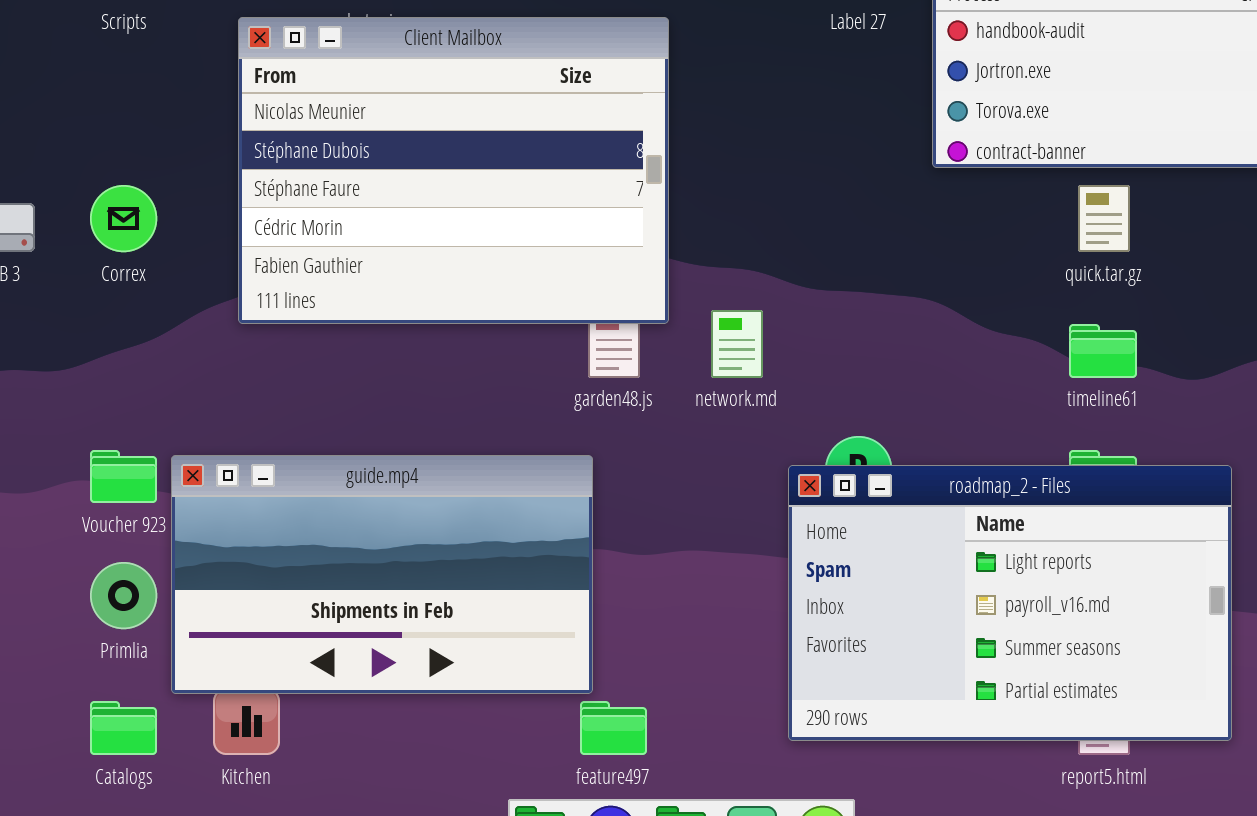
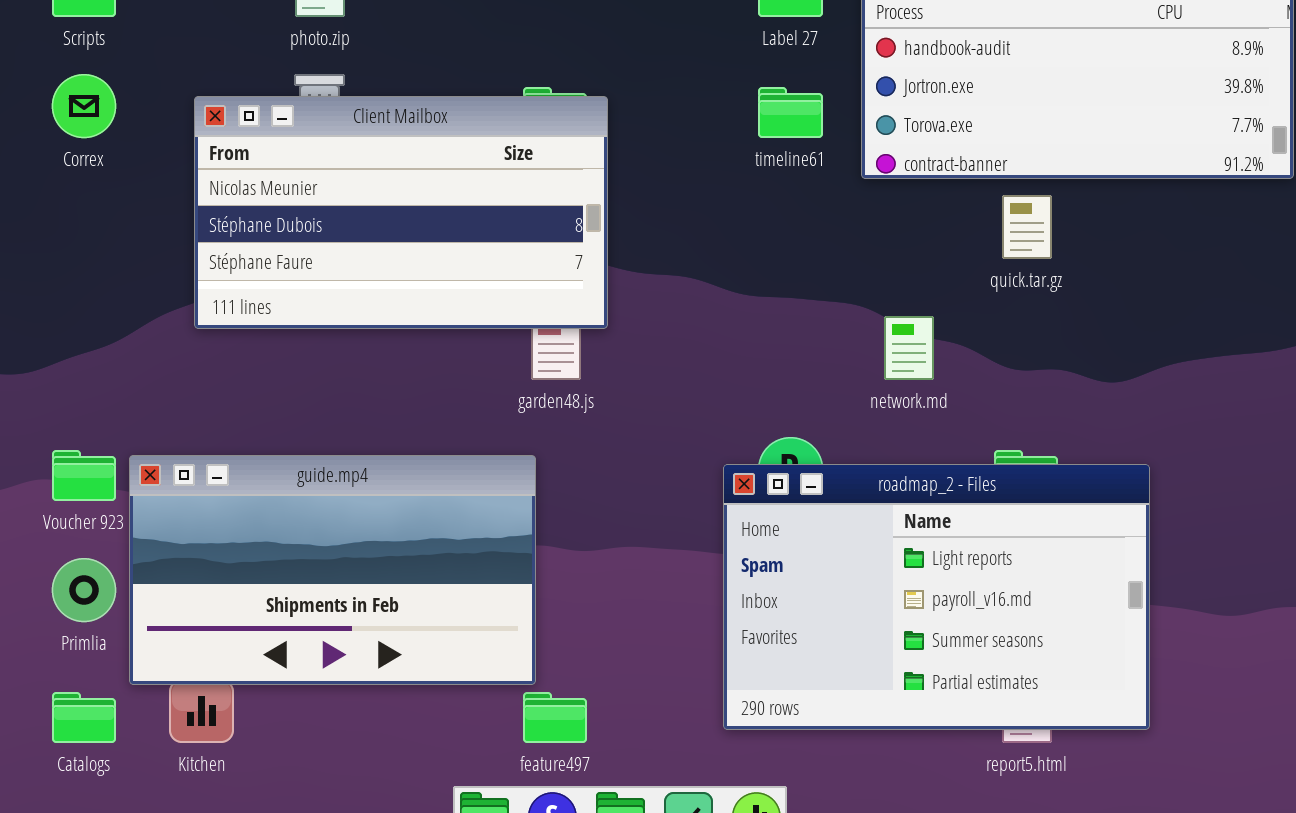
Client Mailbox: [238,17,669,324] -> [194,96,608,329], resized
Correx: [90,185,157,252] -> [52,74,116,138], moved
network.md: [711,310,763,378] -> [884,316,934,380], moved
timeline61: [1069,324,1137,378] -> [758,87,823,138], moved

